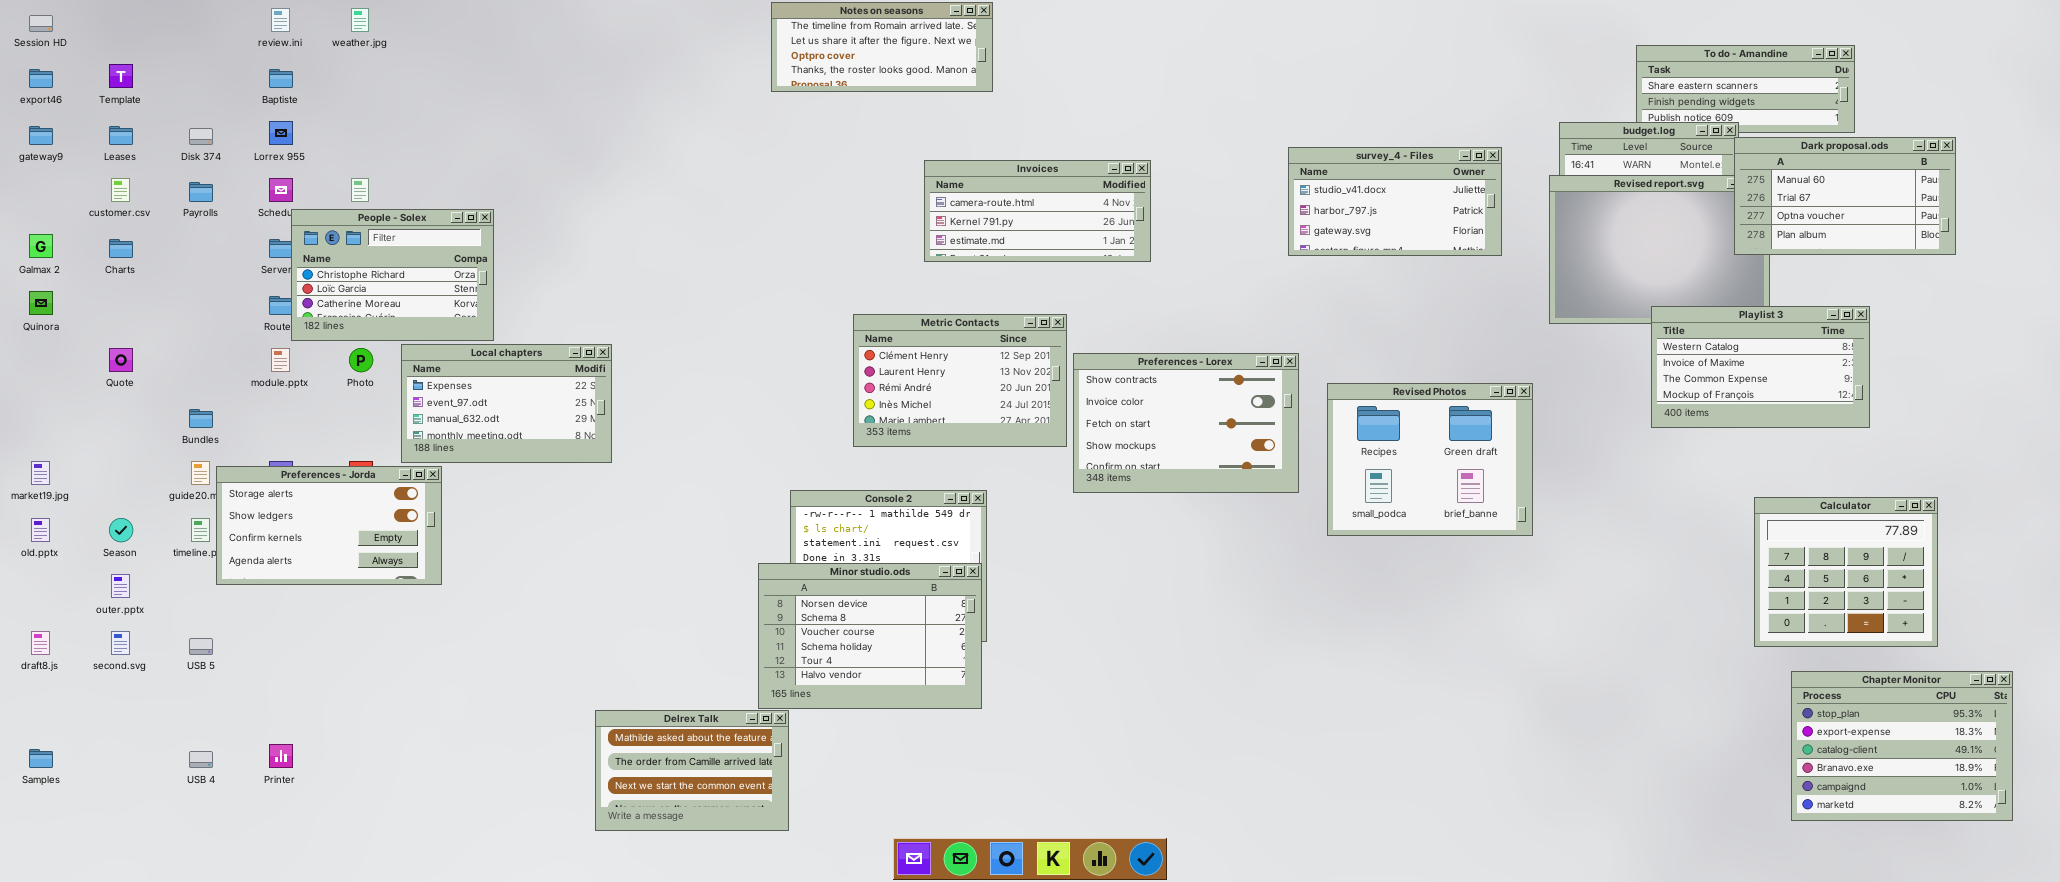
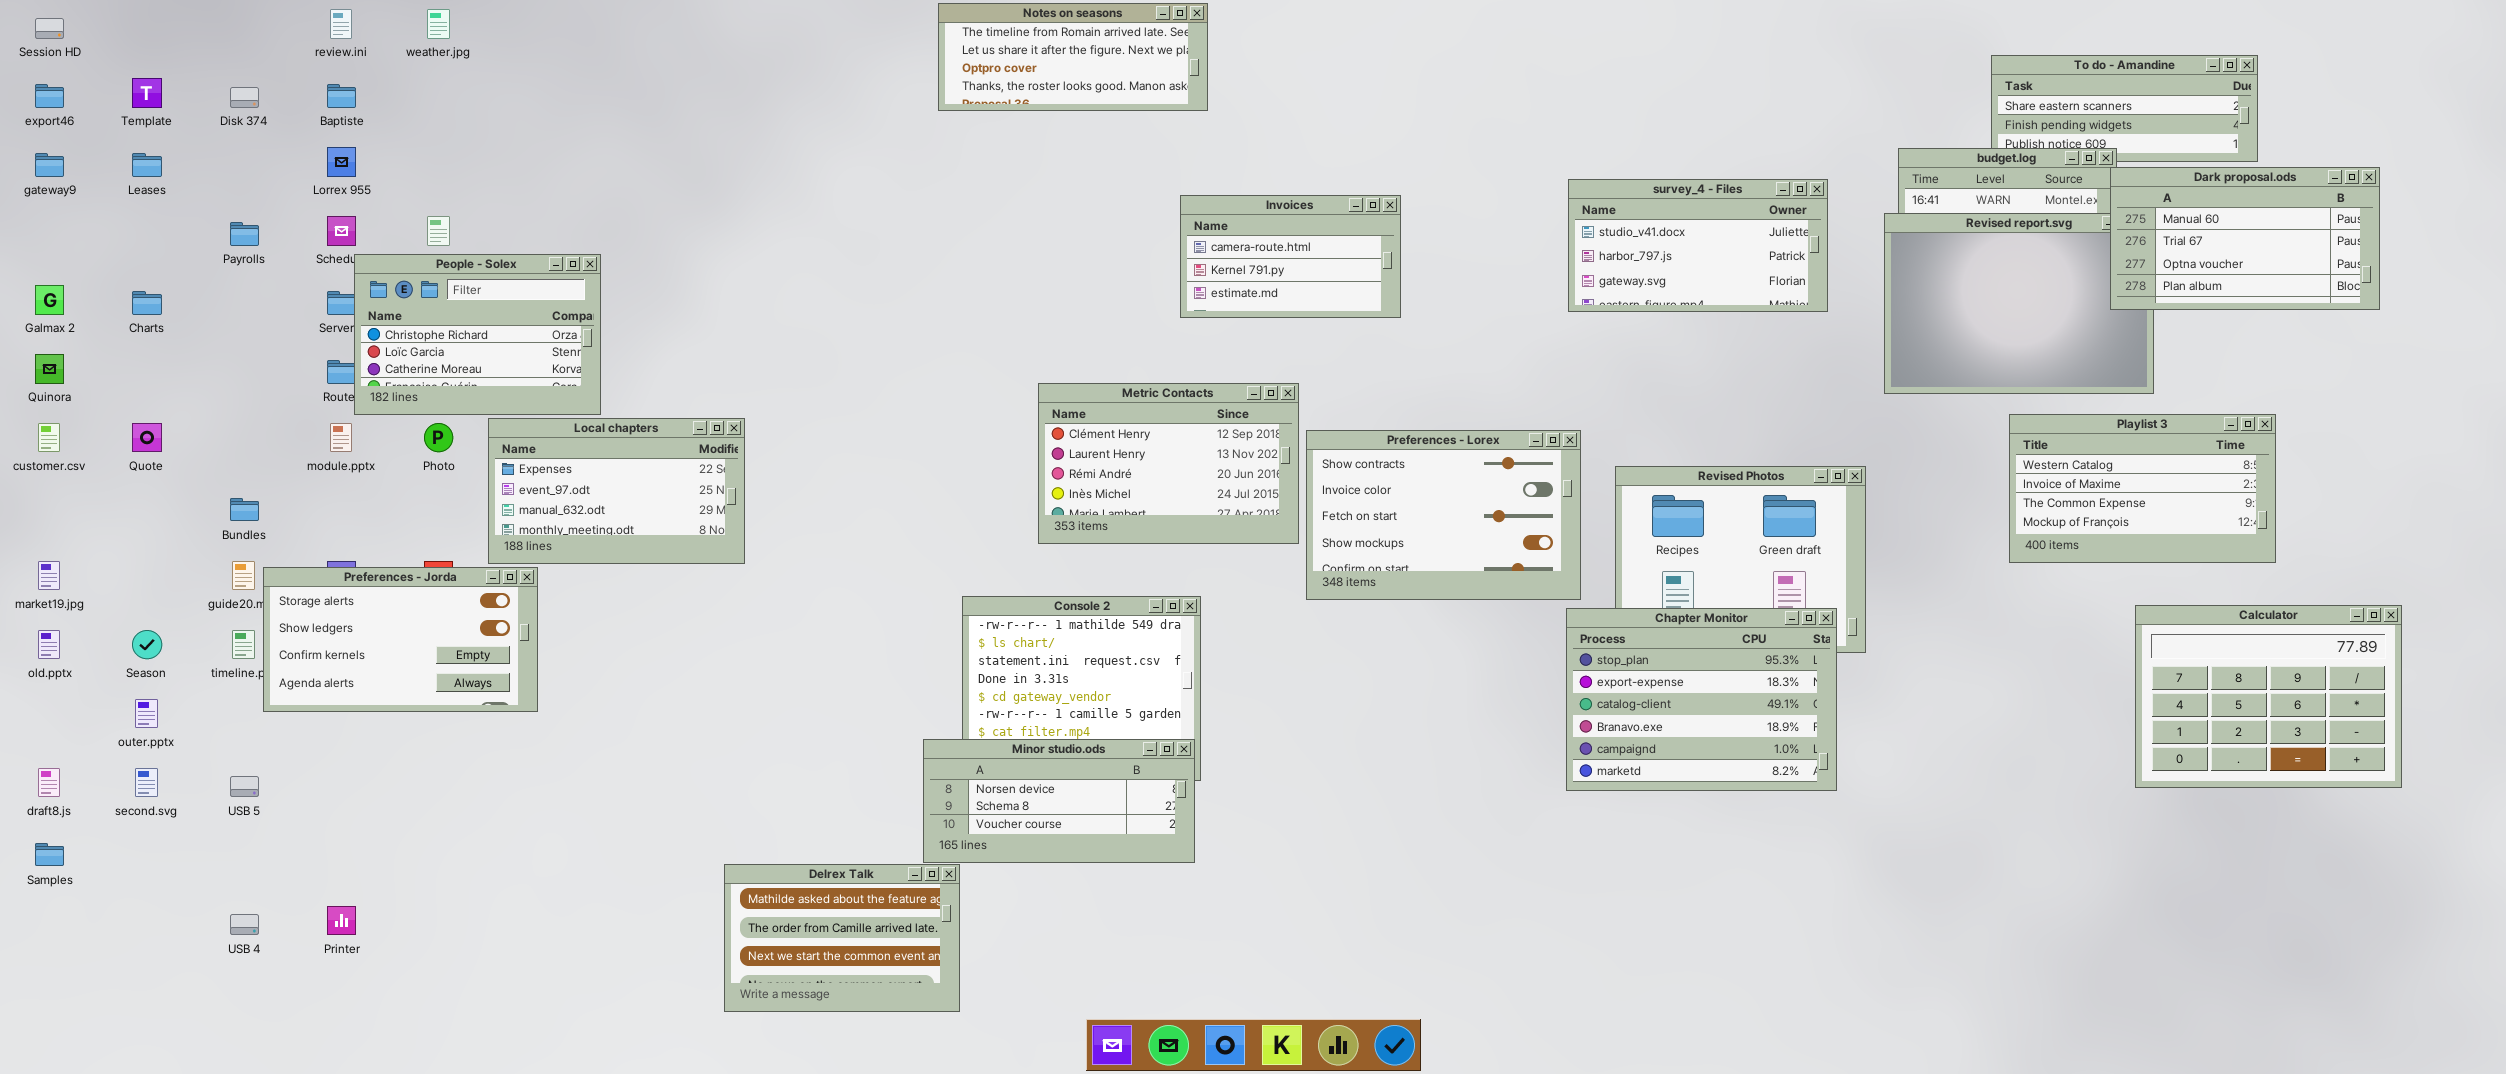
Disk 374: [189,128,213,145] -> [230,87,259,108], moved
Invoices: [924,160,1151,262] -> [1180,195,1401,318], resized
customer.csv: [111,178,130,202] -> [38,423,60,452], moved
Playlist 3: [1651,306,1870,428] -> [2009,414,2276,563], moved
Calculator: [1754,497,1938,647] -> [2135,605,2402,788], resized
Minor studio.ods: [758,563,982,709] -> [923,739,1195,863], resized
Chapter Monitor: [1791,671,2013,821] -> [1566,608,1837,791], moved
Samples: [29,749,53,768] -> [35,843,64,866], moved

